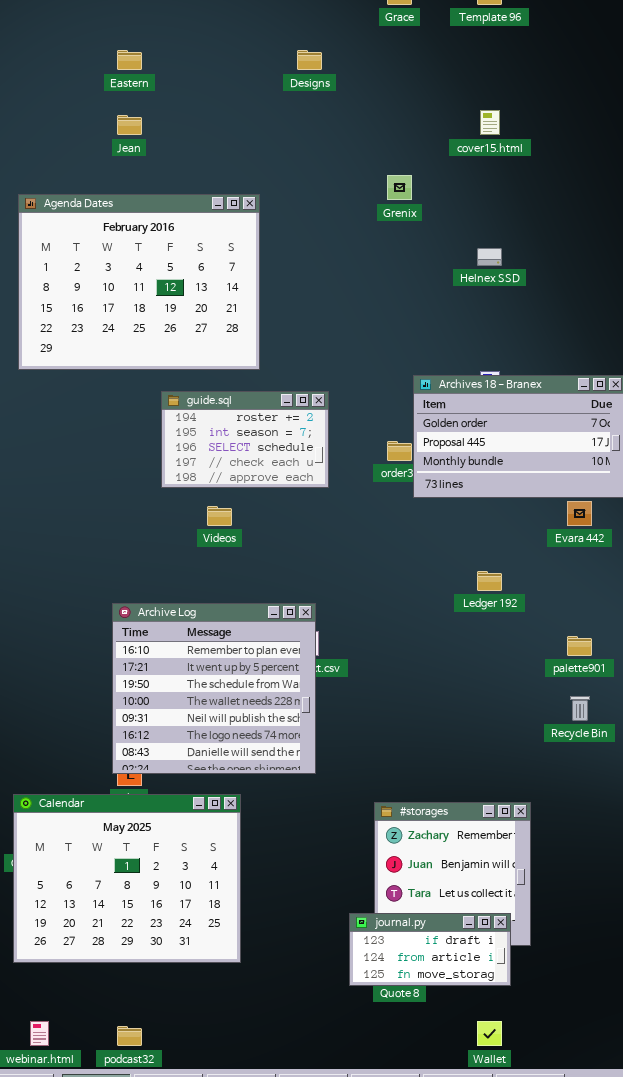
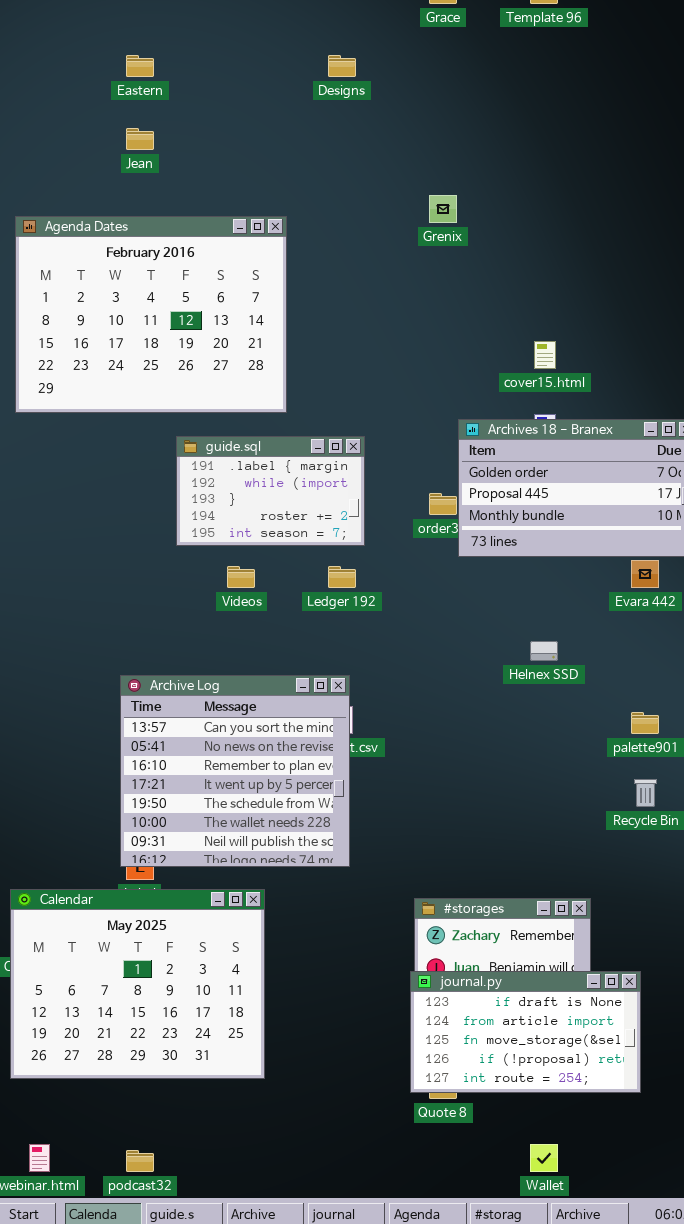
cover15.html: [480,110,500,135] -> [534,341,556,369], moved
Helnex SSD: [477,248,502,266] -> [530,641,558,661], moved
guide.sql: [161,391,329,488] -> [176,436,365,546], scrolled up 3 rows
Ledger 192: [477,571,502,591] -> [328,566,356,588], moved
Archive Log: [112,603,316,774] -> [120,675,350,867], scrolled up 2 rows
journal.py: [349,913,511,986] -> [410,971,641,1093], moved, resized

